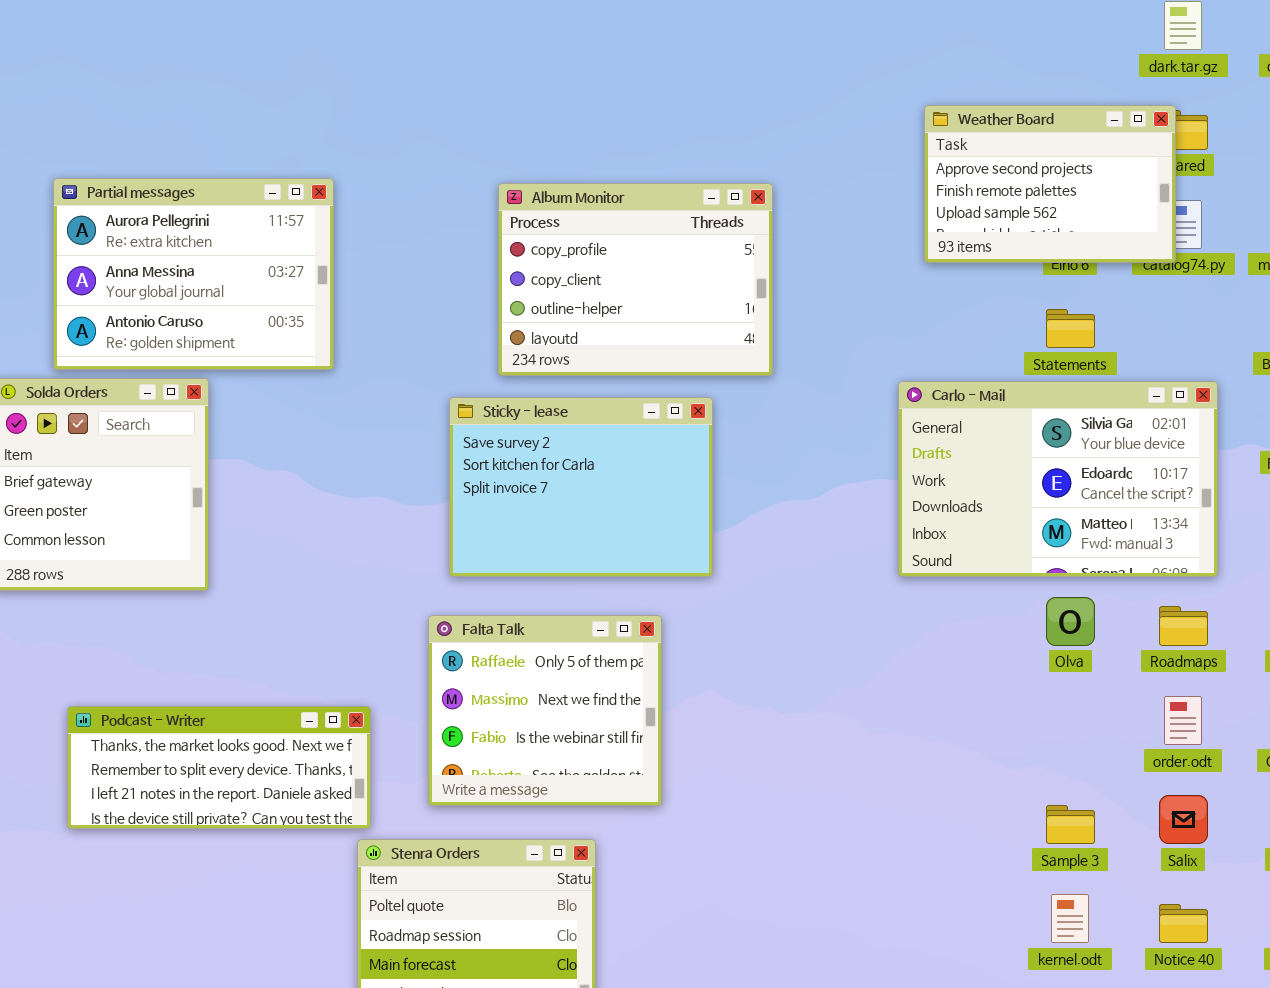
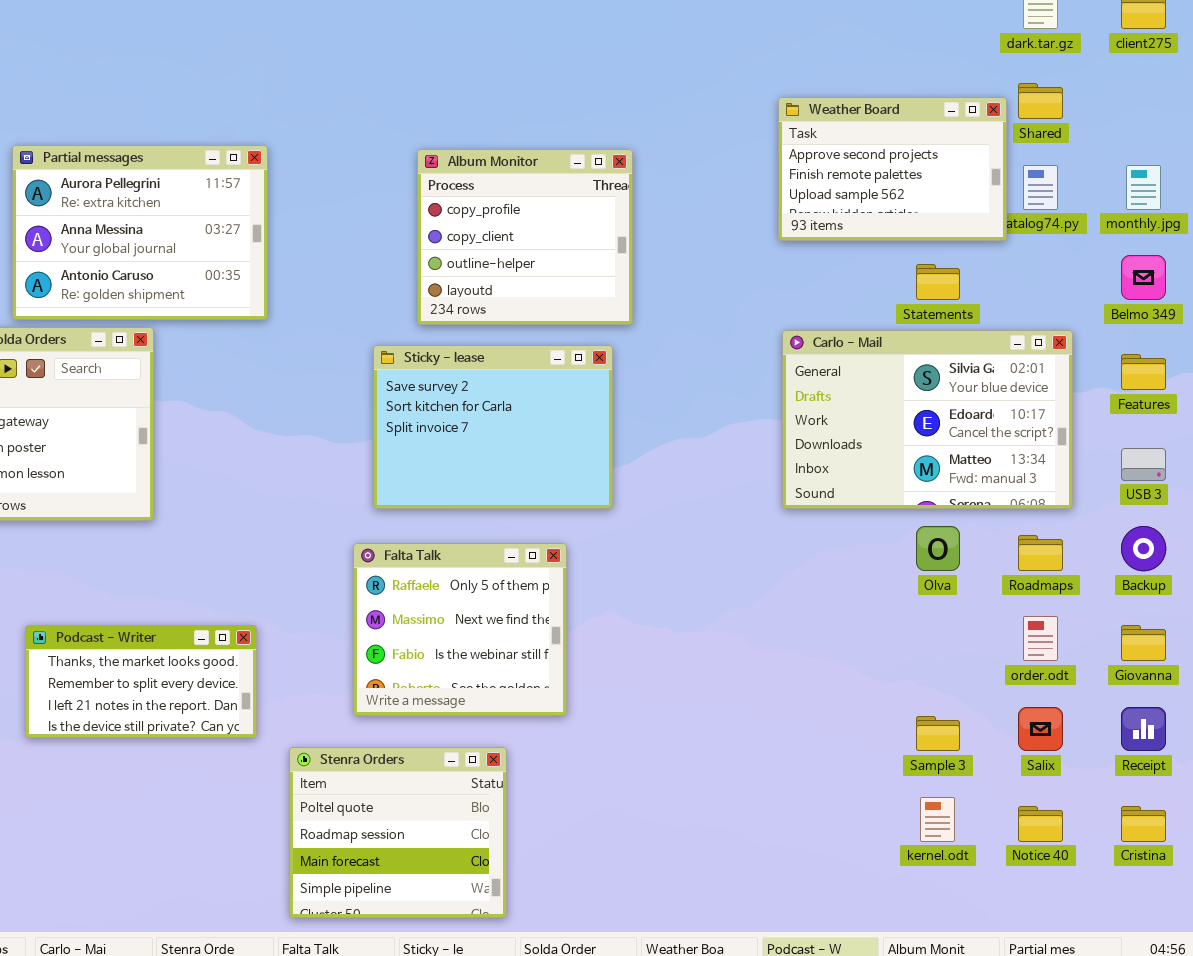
Weather Board: [924,105,1176,263] -> [778,97,1007,241], moved
Album Monitor: [498,183,773,376] -> [417,149,633,325], resized
Podcast - Writer: [67,706,371,829] -> [25,625,257,738], resized

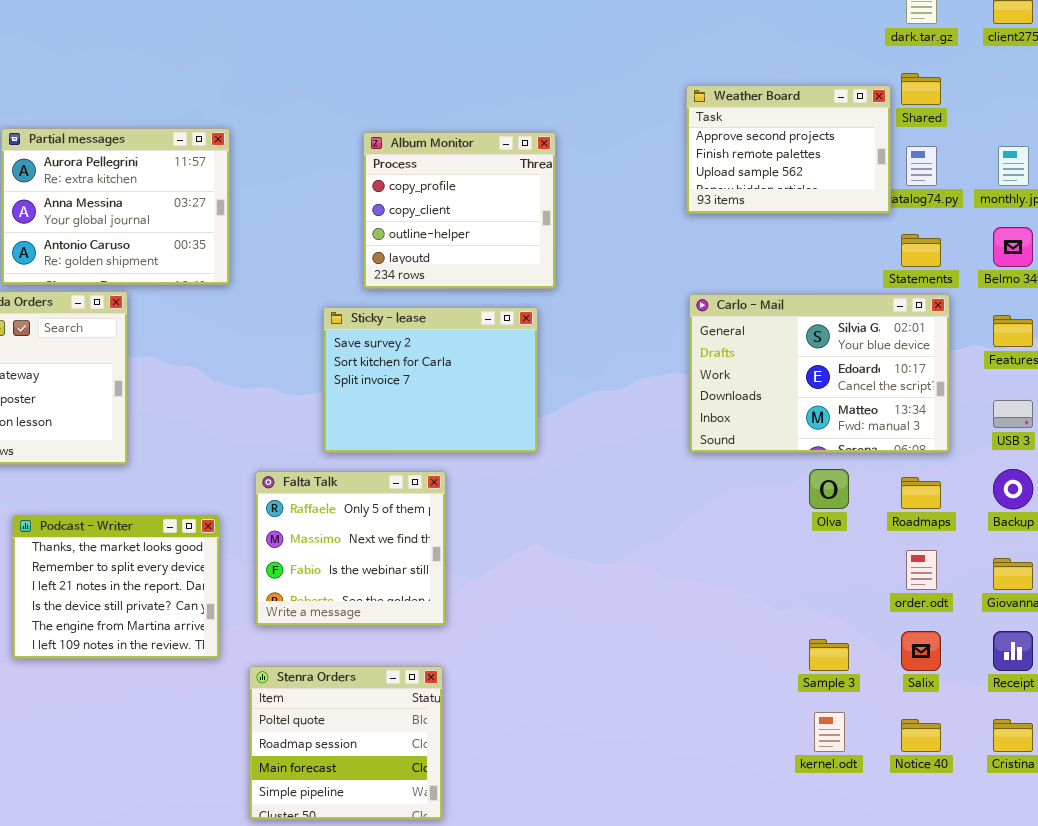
Statements: [916,264,960,300] -> [901,234,941,267], moved
Falta Talk: [353,543,567,716] -> [255,471,446,626], moved
Podcast - Writer: [25,625,257,738] -> [12,515,220,659], resized

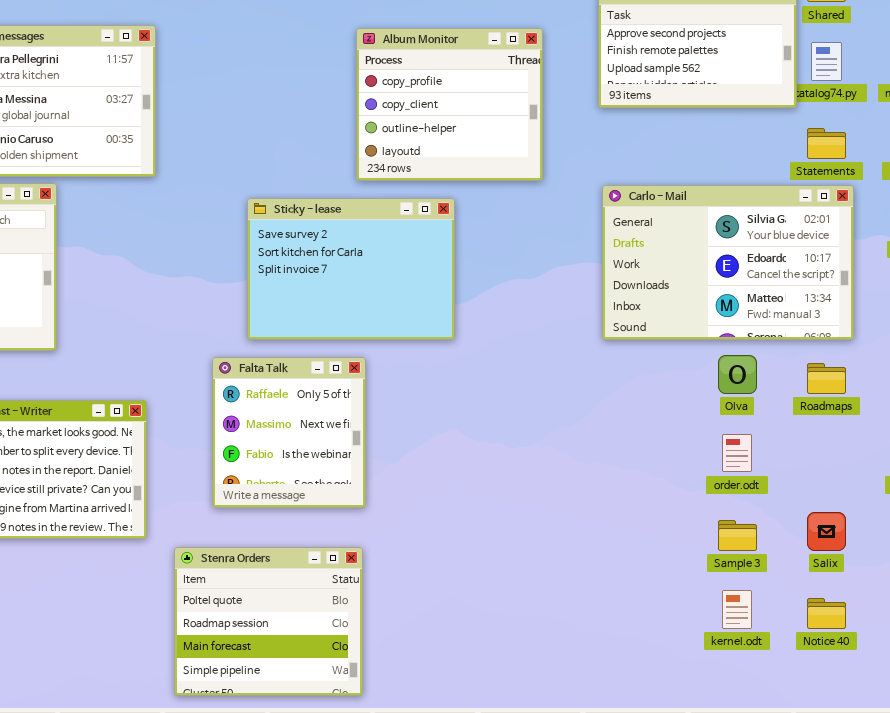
Album Monitor: [363,132,556,289] -> [356,28,543,181], moved
Falta Talk: [255,471,446,626] -> [212,357,366,508], resized
order.odt: [906,550,937,590] -> [722,434,752,472], moved

